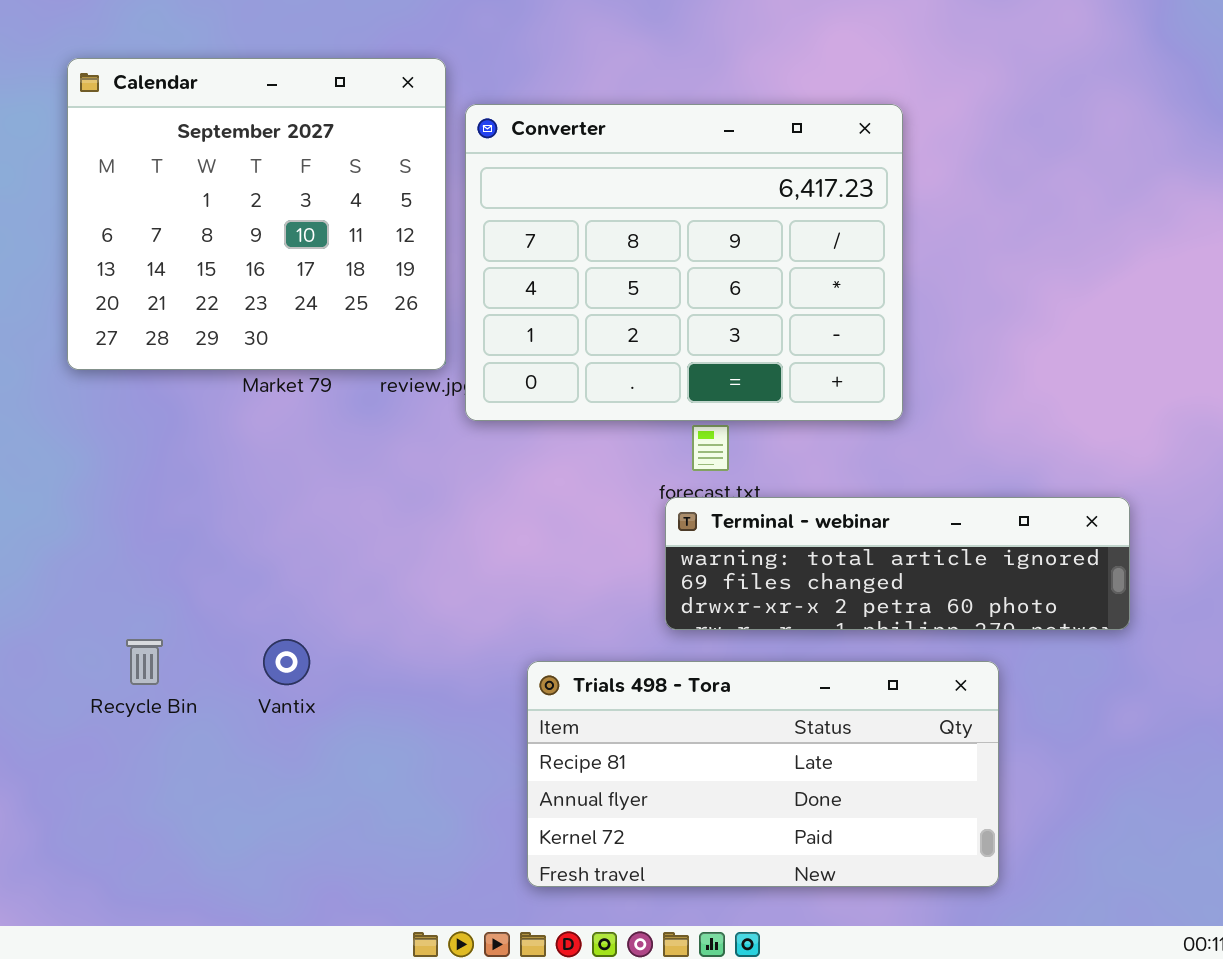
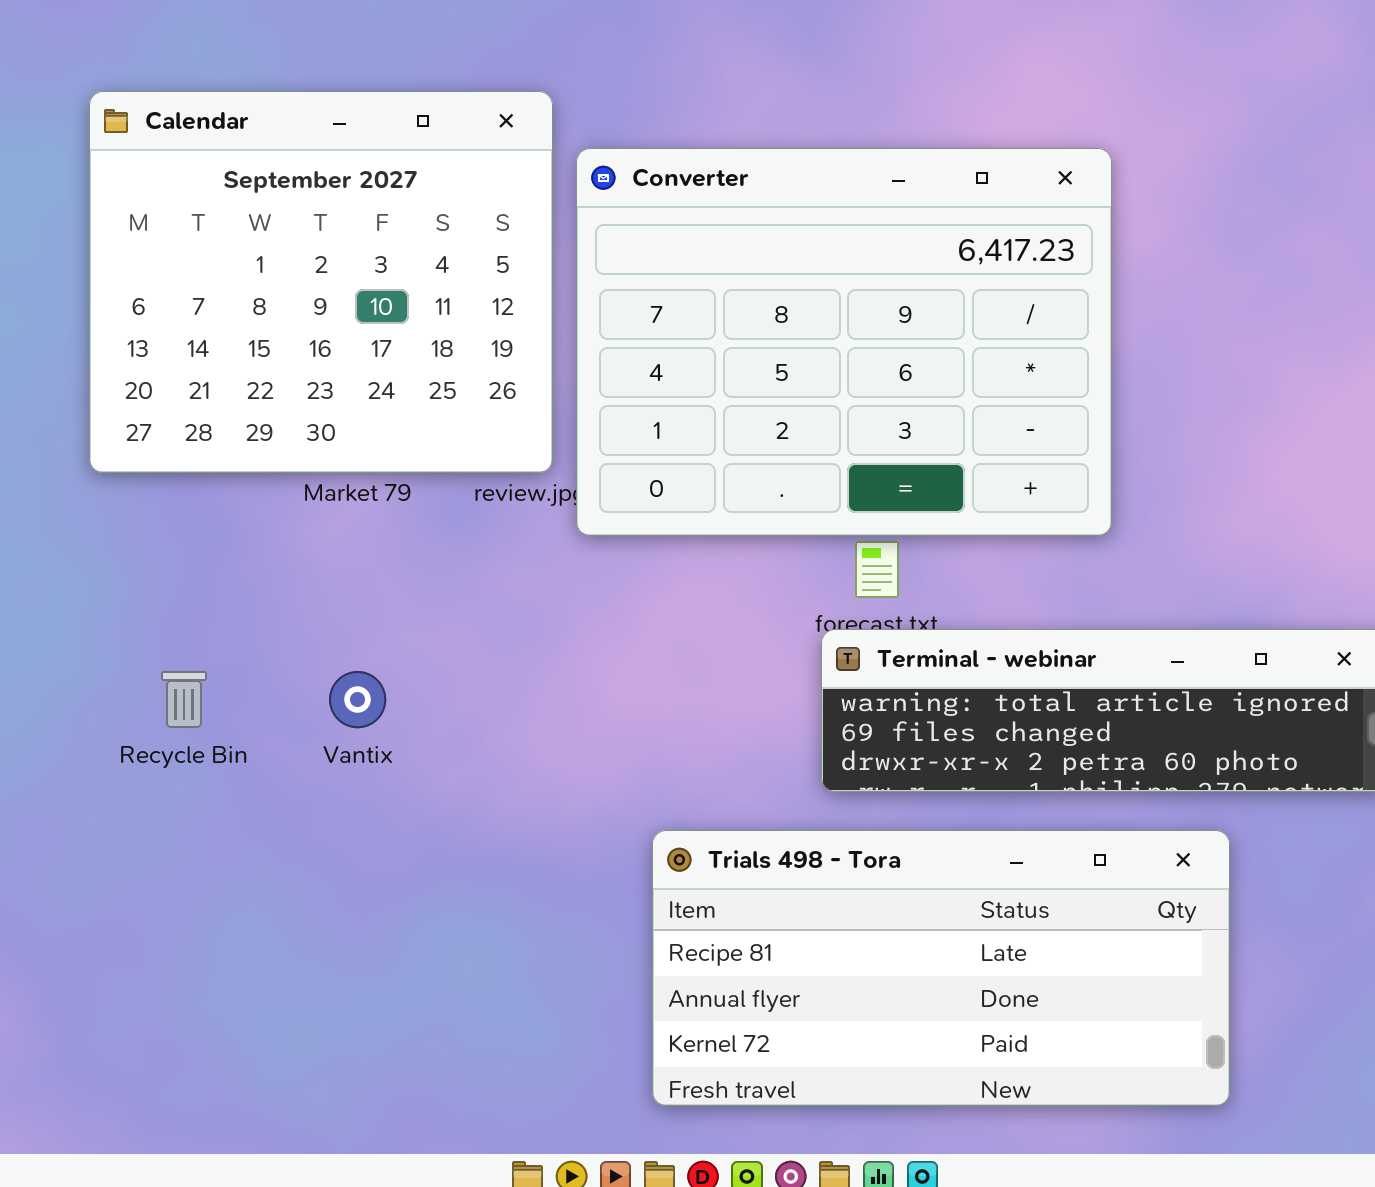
Recycle Bin: [126,639,163,685] -> [161,671,207,728], moved
Vantix: [263,639,310,685] -> [329,671,386,728], moved

